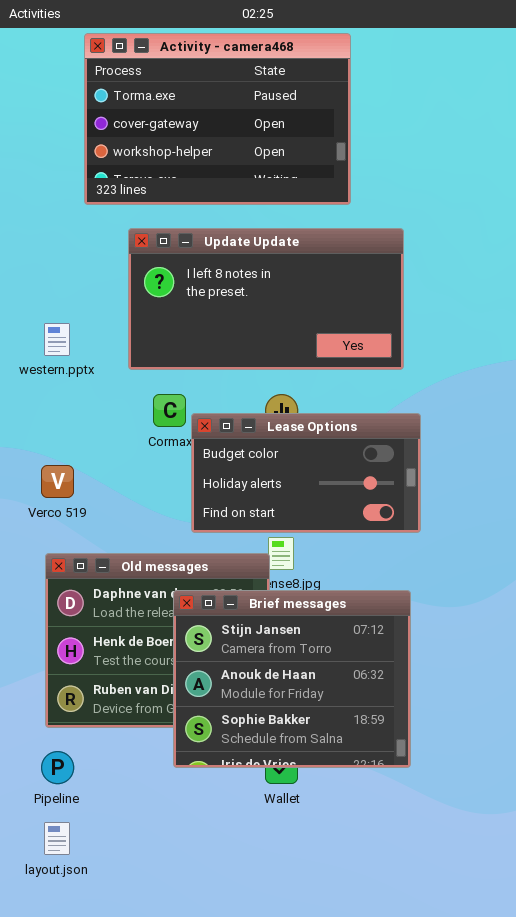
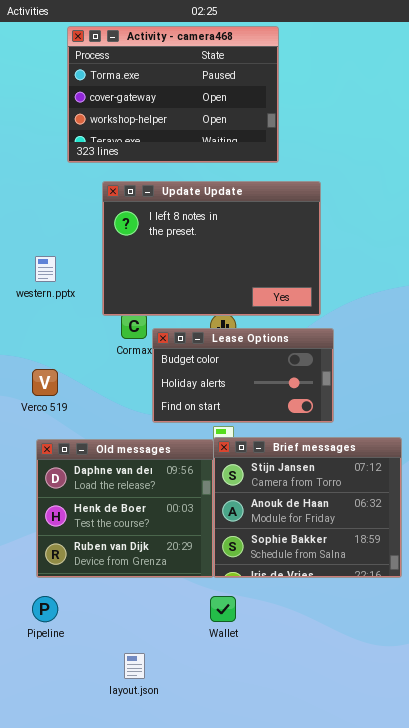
Update Update: [128,228,404,370] -> [102,181,321,316], resized
Brief messages: [173,590,411,768] -> [213,437,402,578], moved
layout.json: [44,822,70,855] -> [124,653,145,679], moved

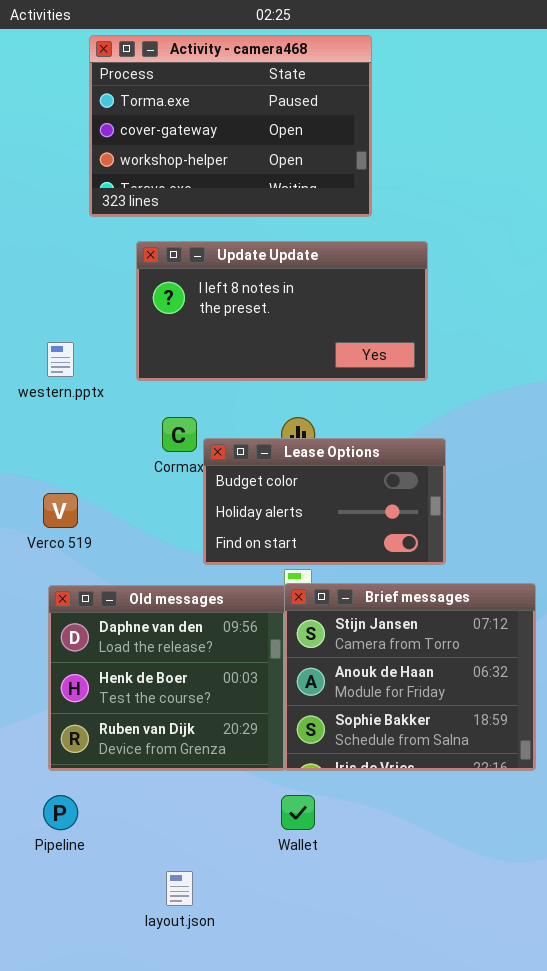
Update Update: [102,181,321,316] -> [136,241,428,381], resized

